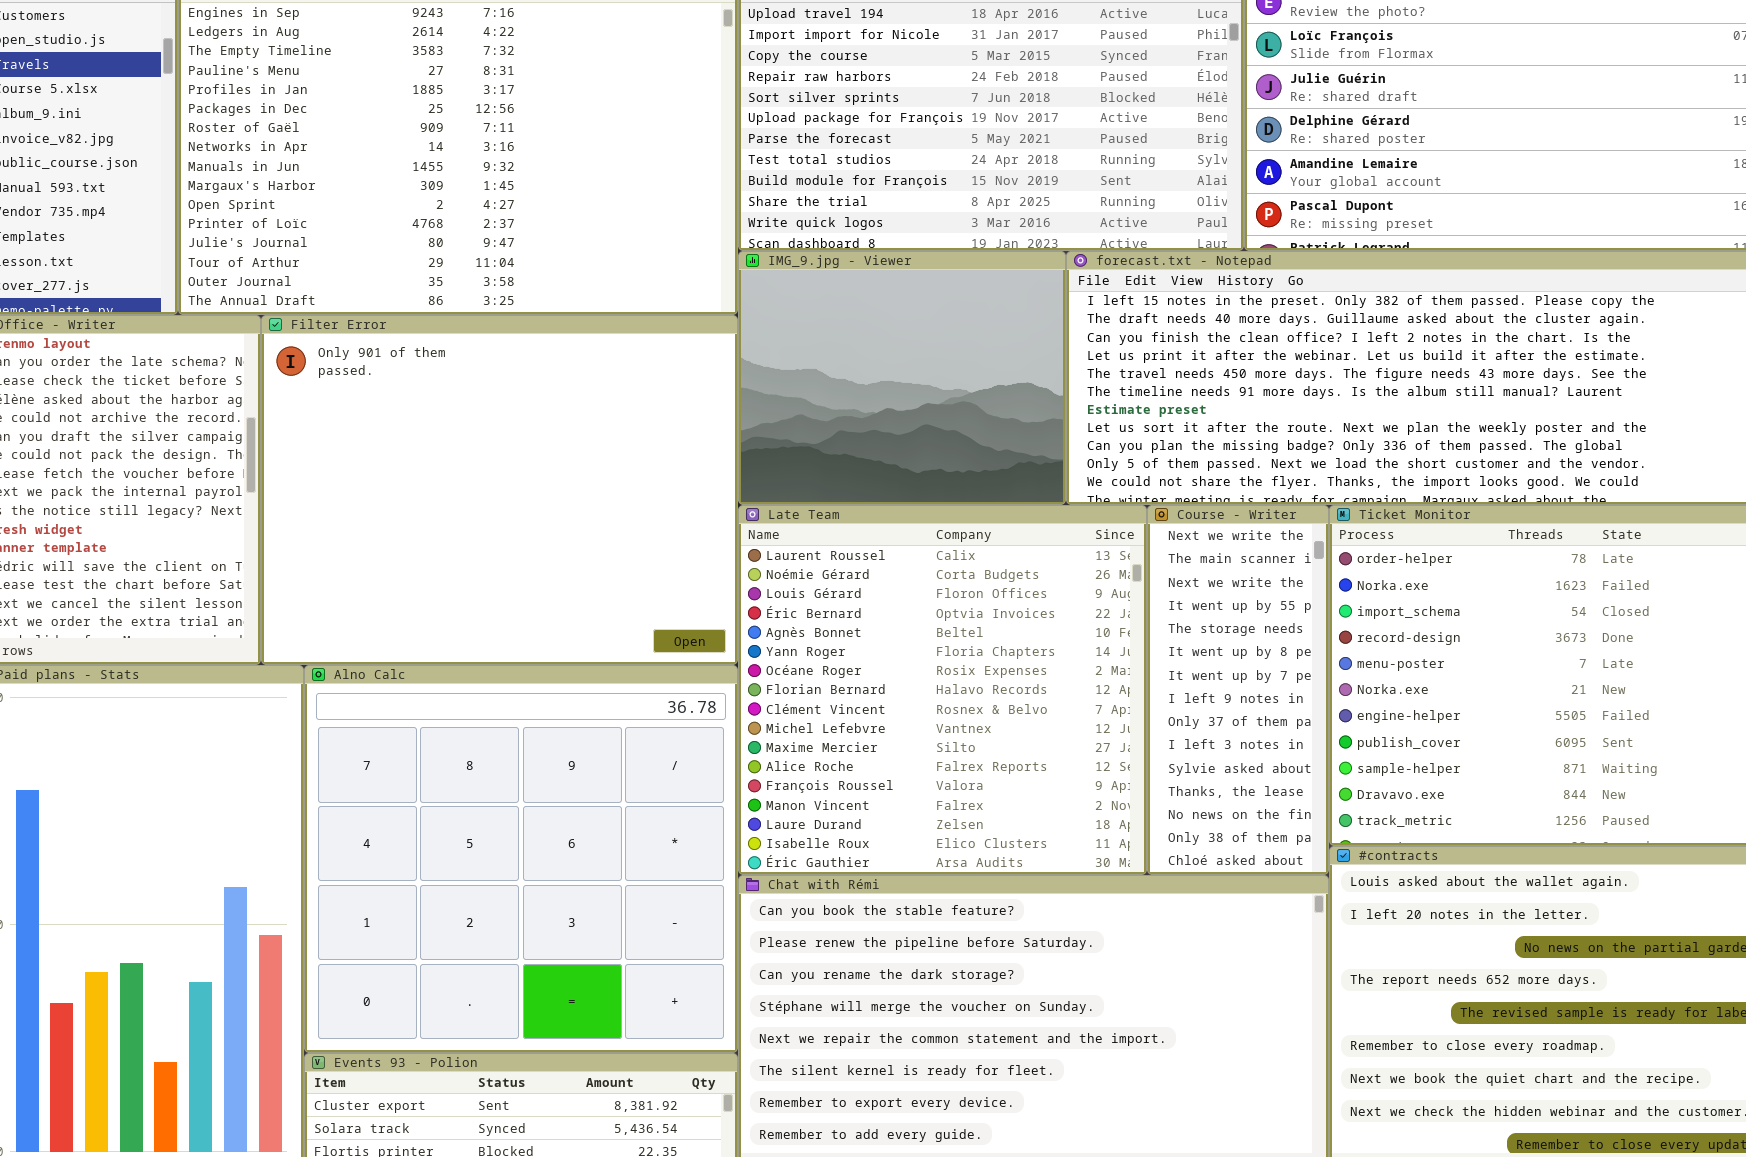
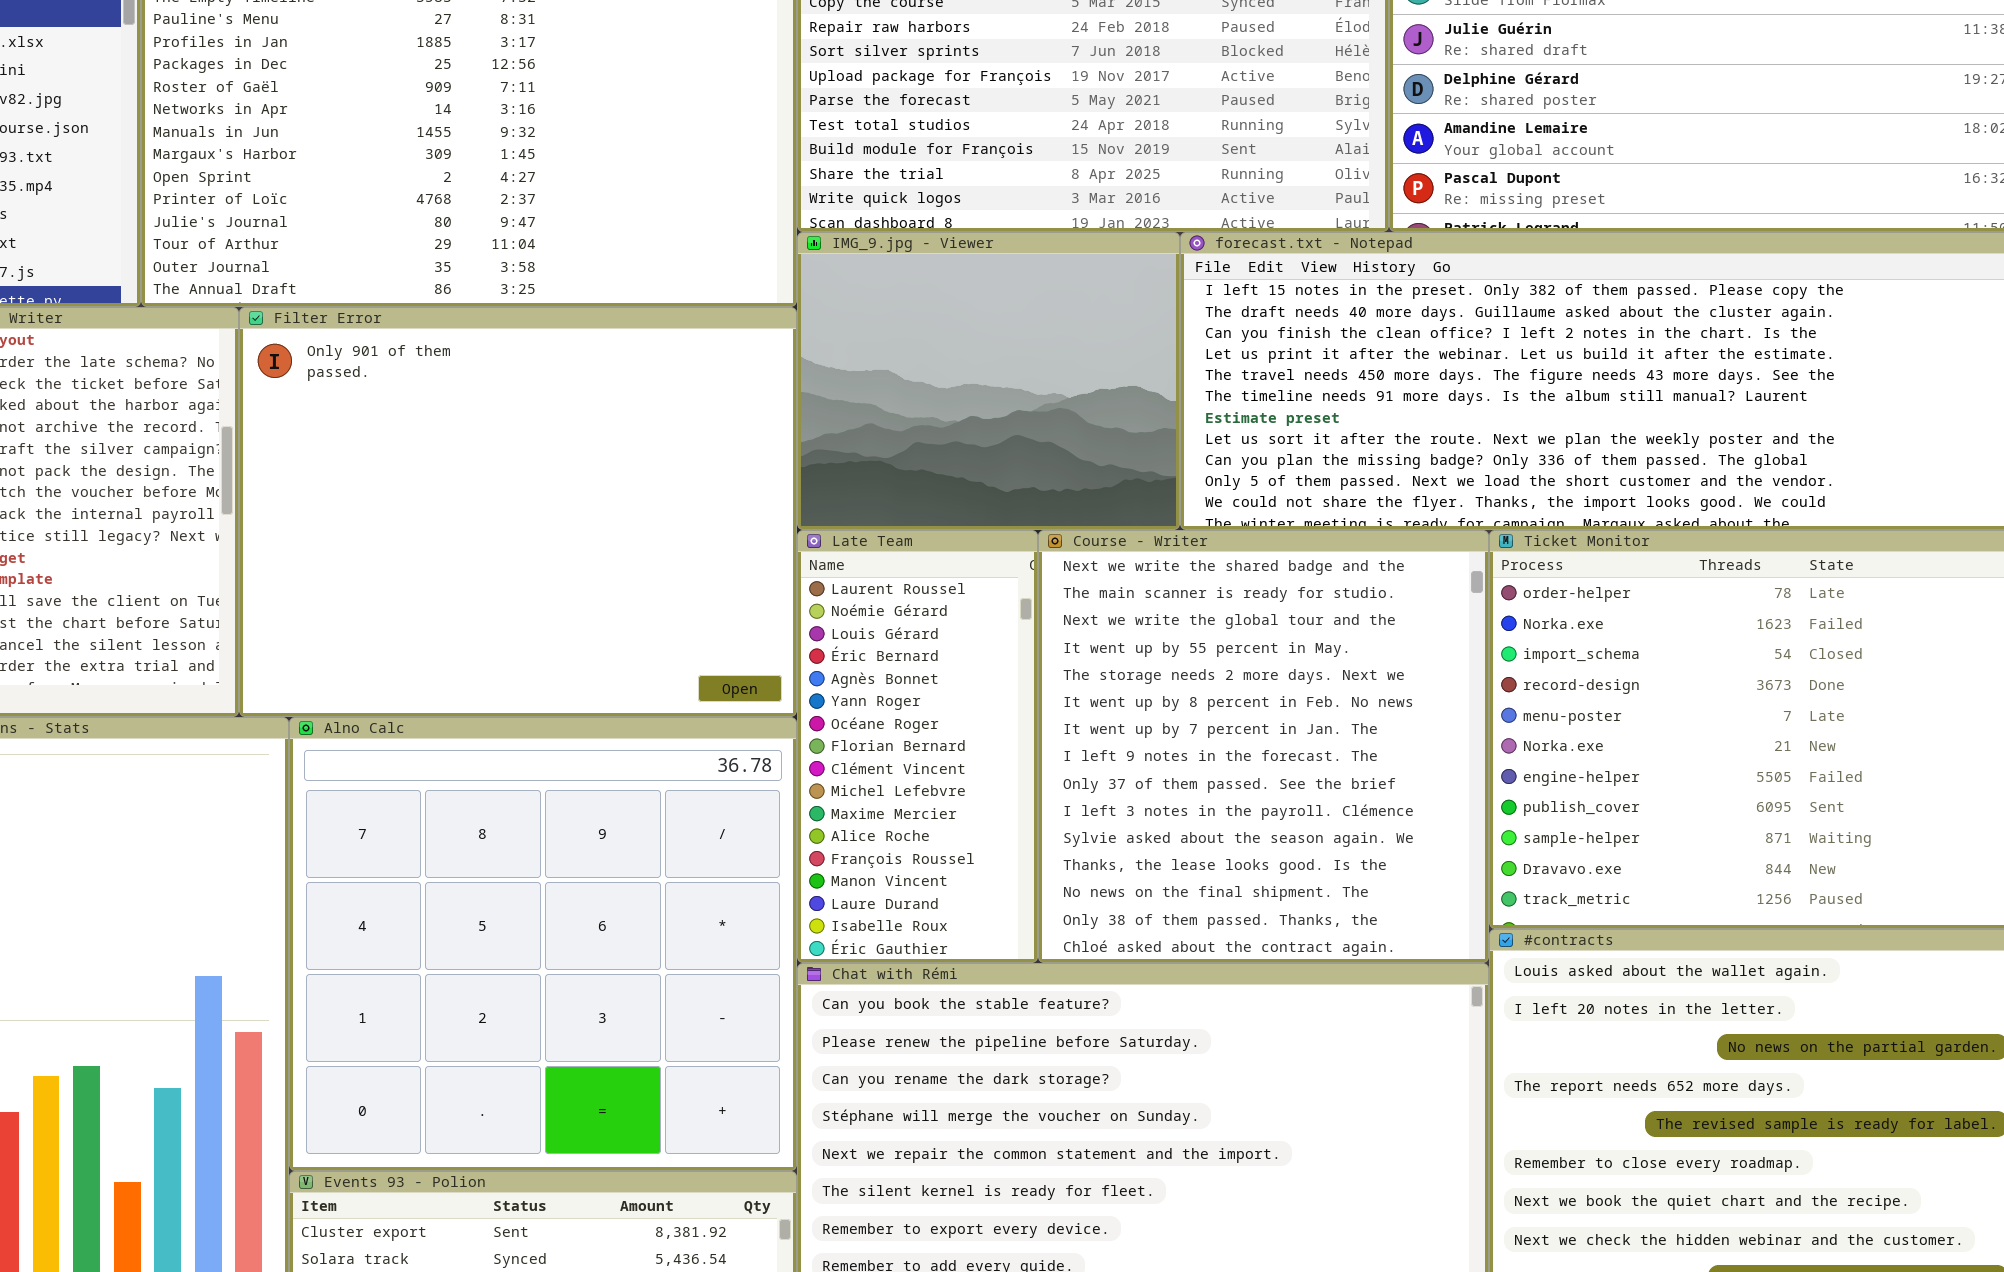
Late Team: [738,505,1147,875] -> [797,530,1038,963], resized
Course - Writer: [1147,505,1329,875] -> [1038,530,1489,963], resized

